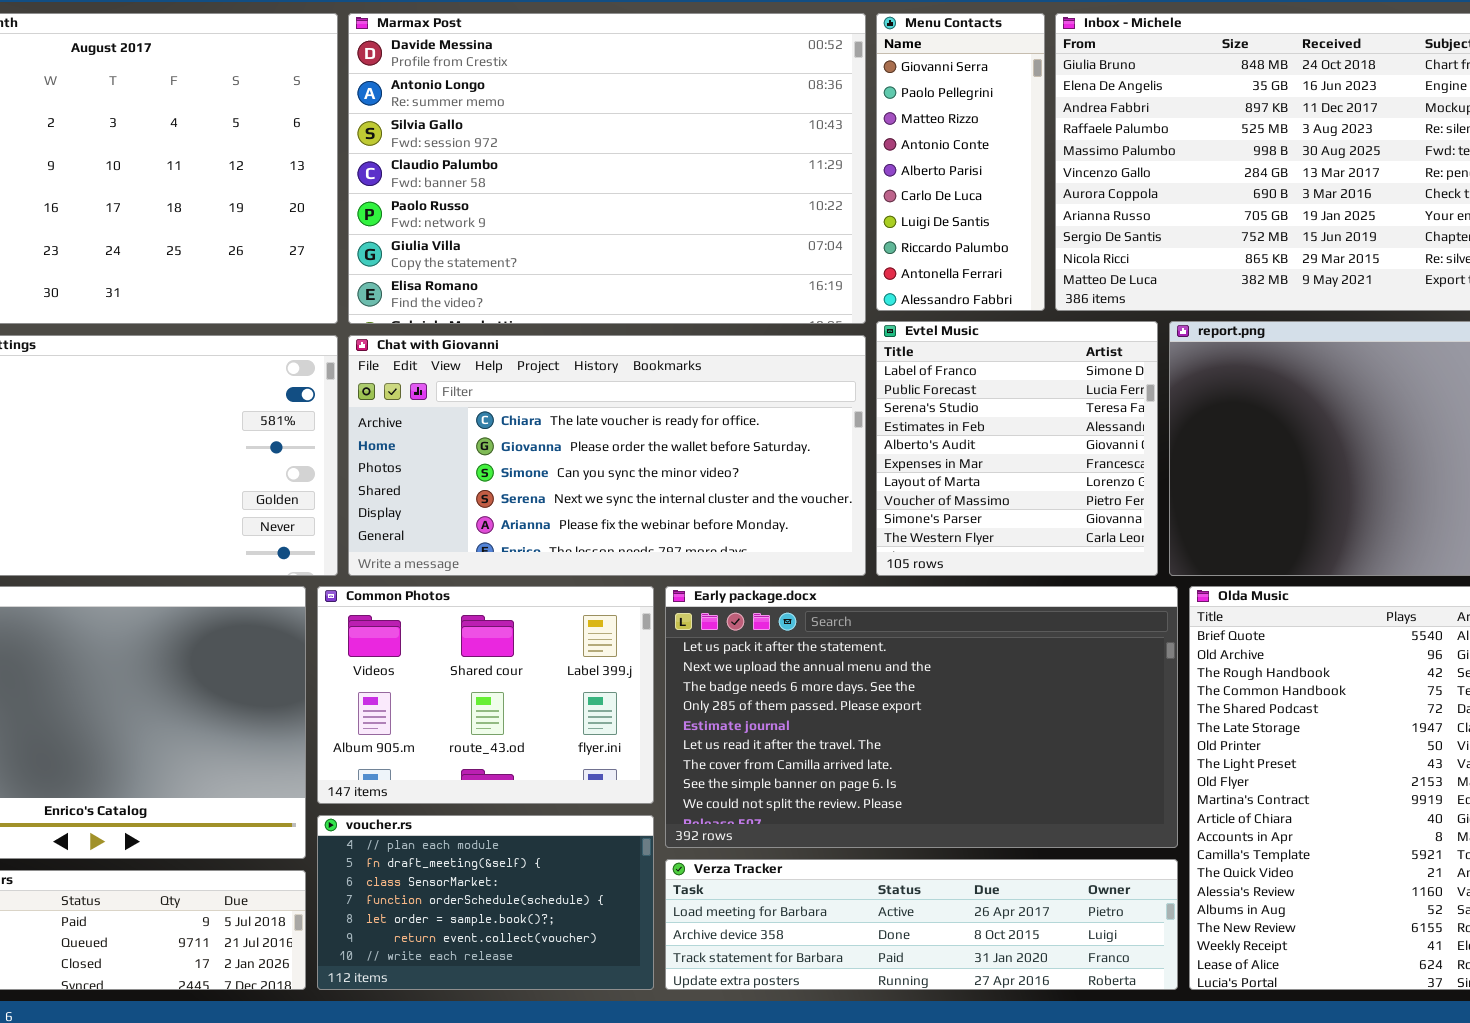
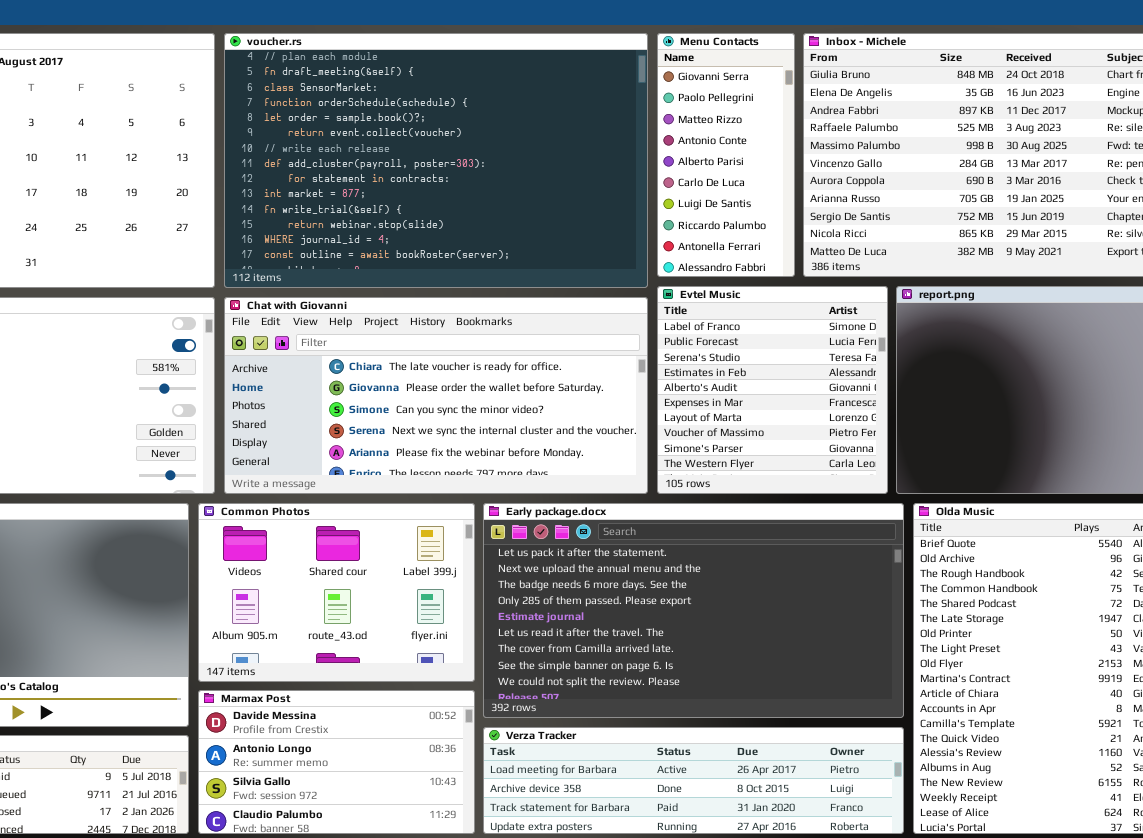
Marmax Post: [348,13,866,324] -> [198,690,475,834], moved, resized
voucher.rs: [317,815,654,990] -> [224,33,648,288], moved, resized

